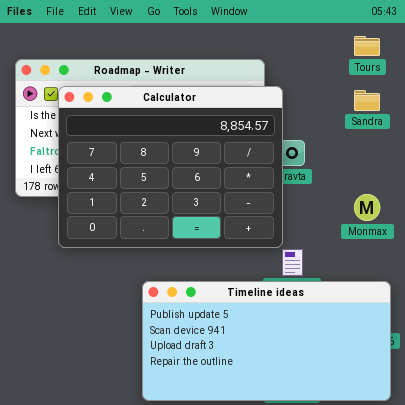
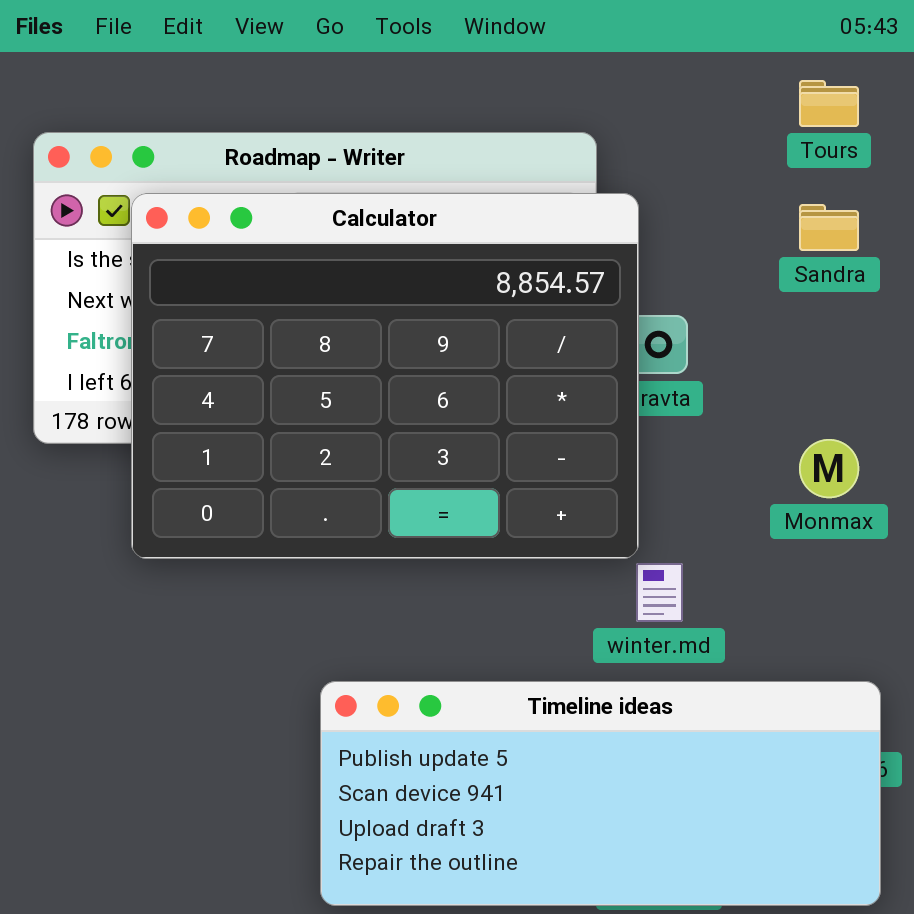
Timeline ideas: [142,281,391,401] -> [320,681,881,906], resized

